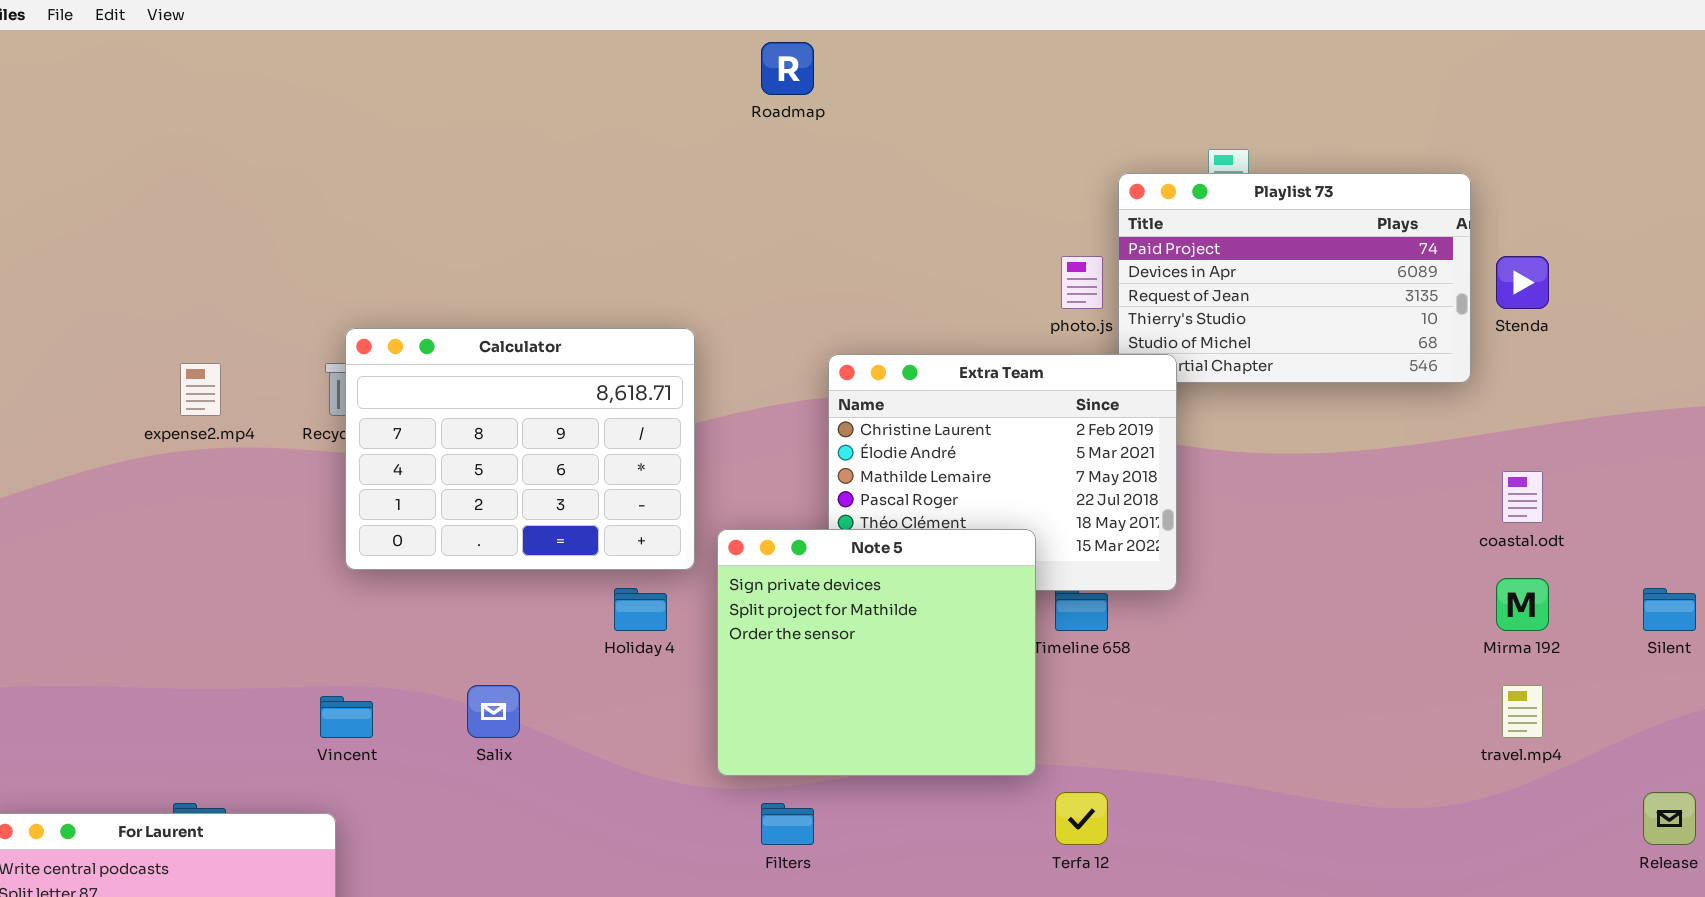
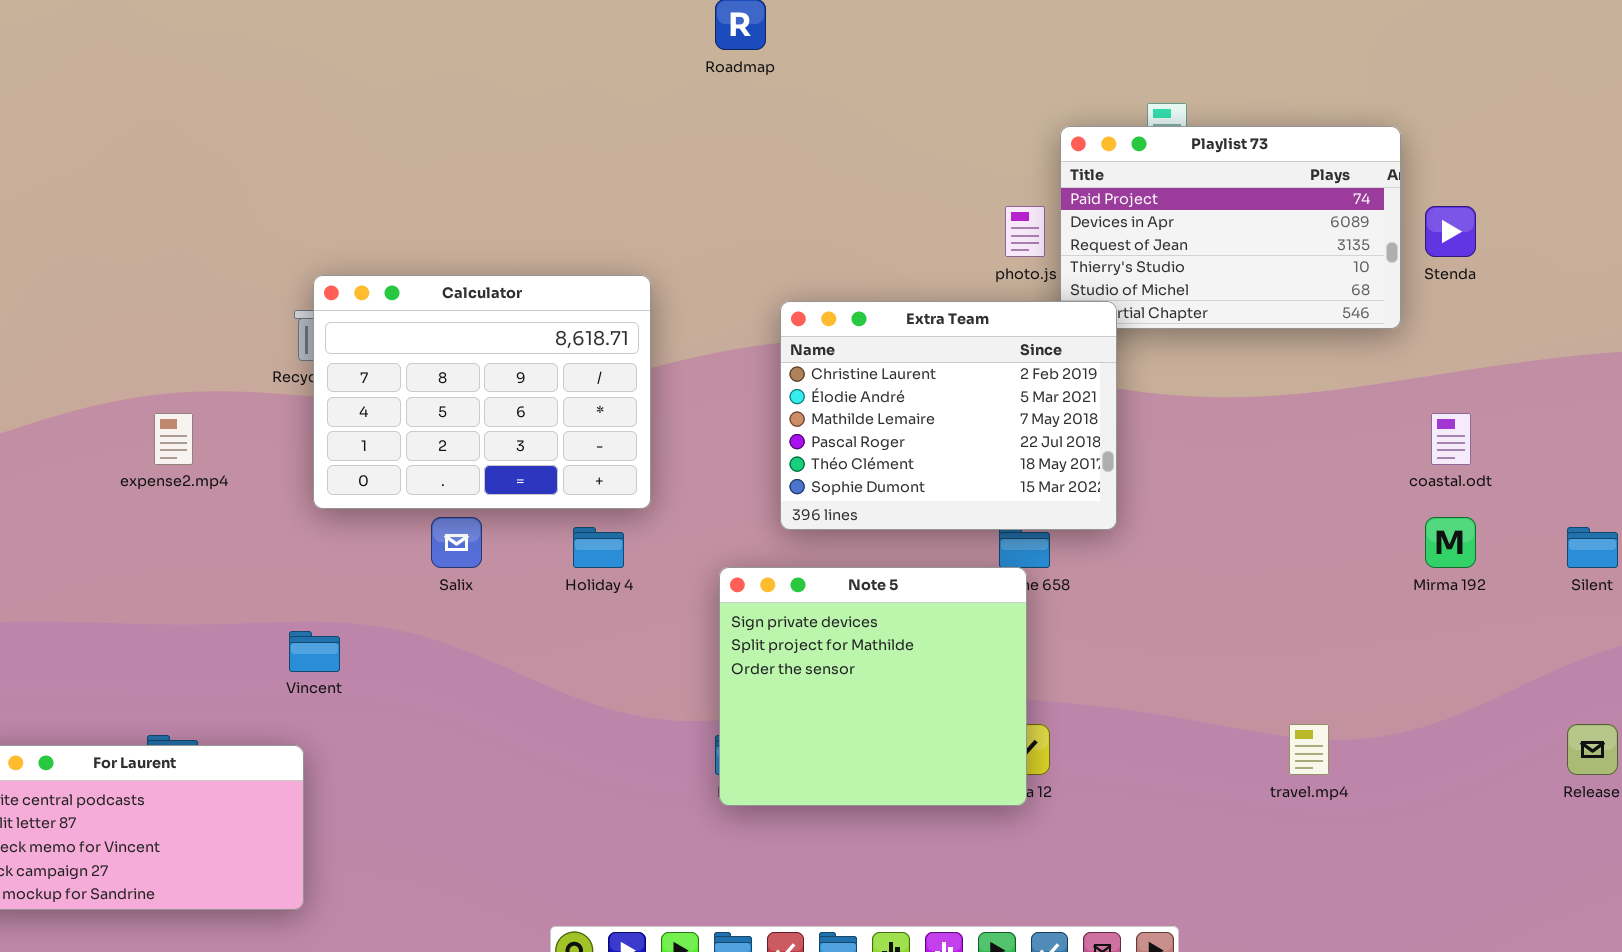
expense2.mp4: [180,363,221,416] -> [154,413,193,465], moved
Note 5: [717,529,1036,776] -> [719,567,1027,806], moved
Salix: [467,685,520,738] -> [431,517,482,568], moved
travel.mp4: [1502,685,1543,738] -> [1289,724,1329,775], moved

